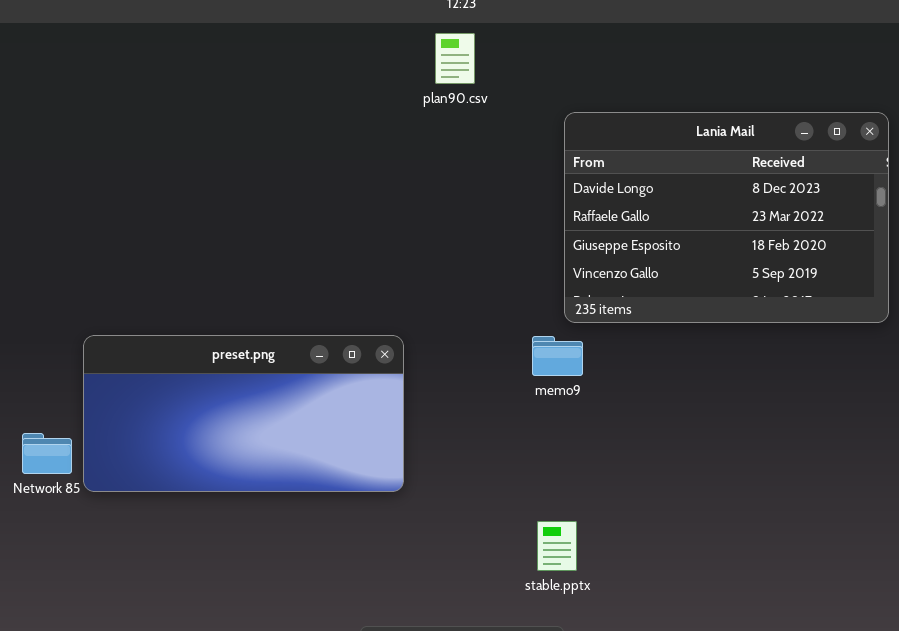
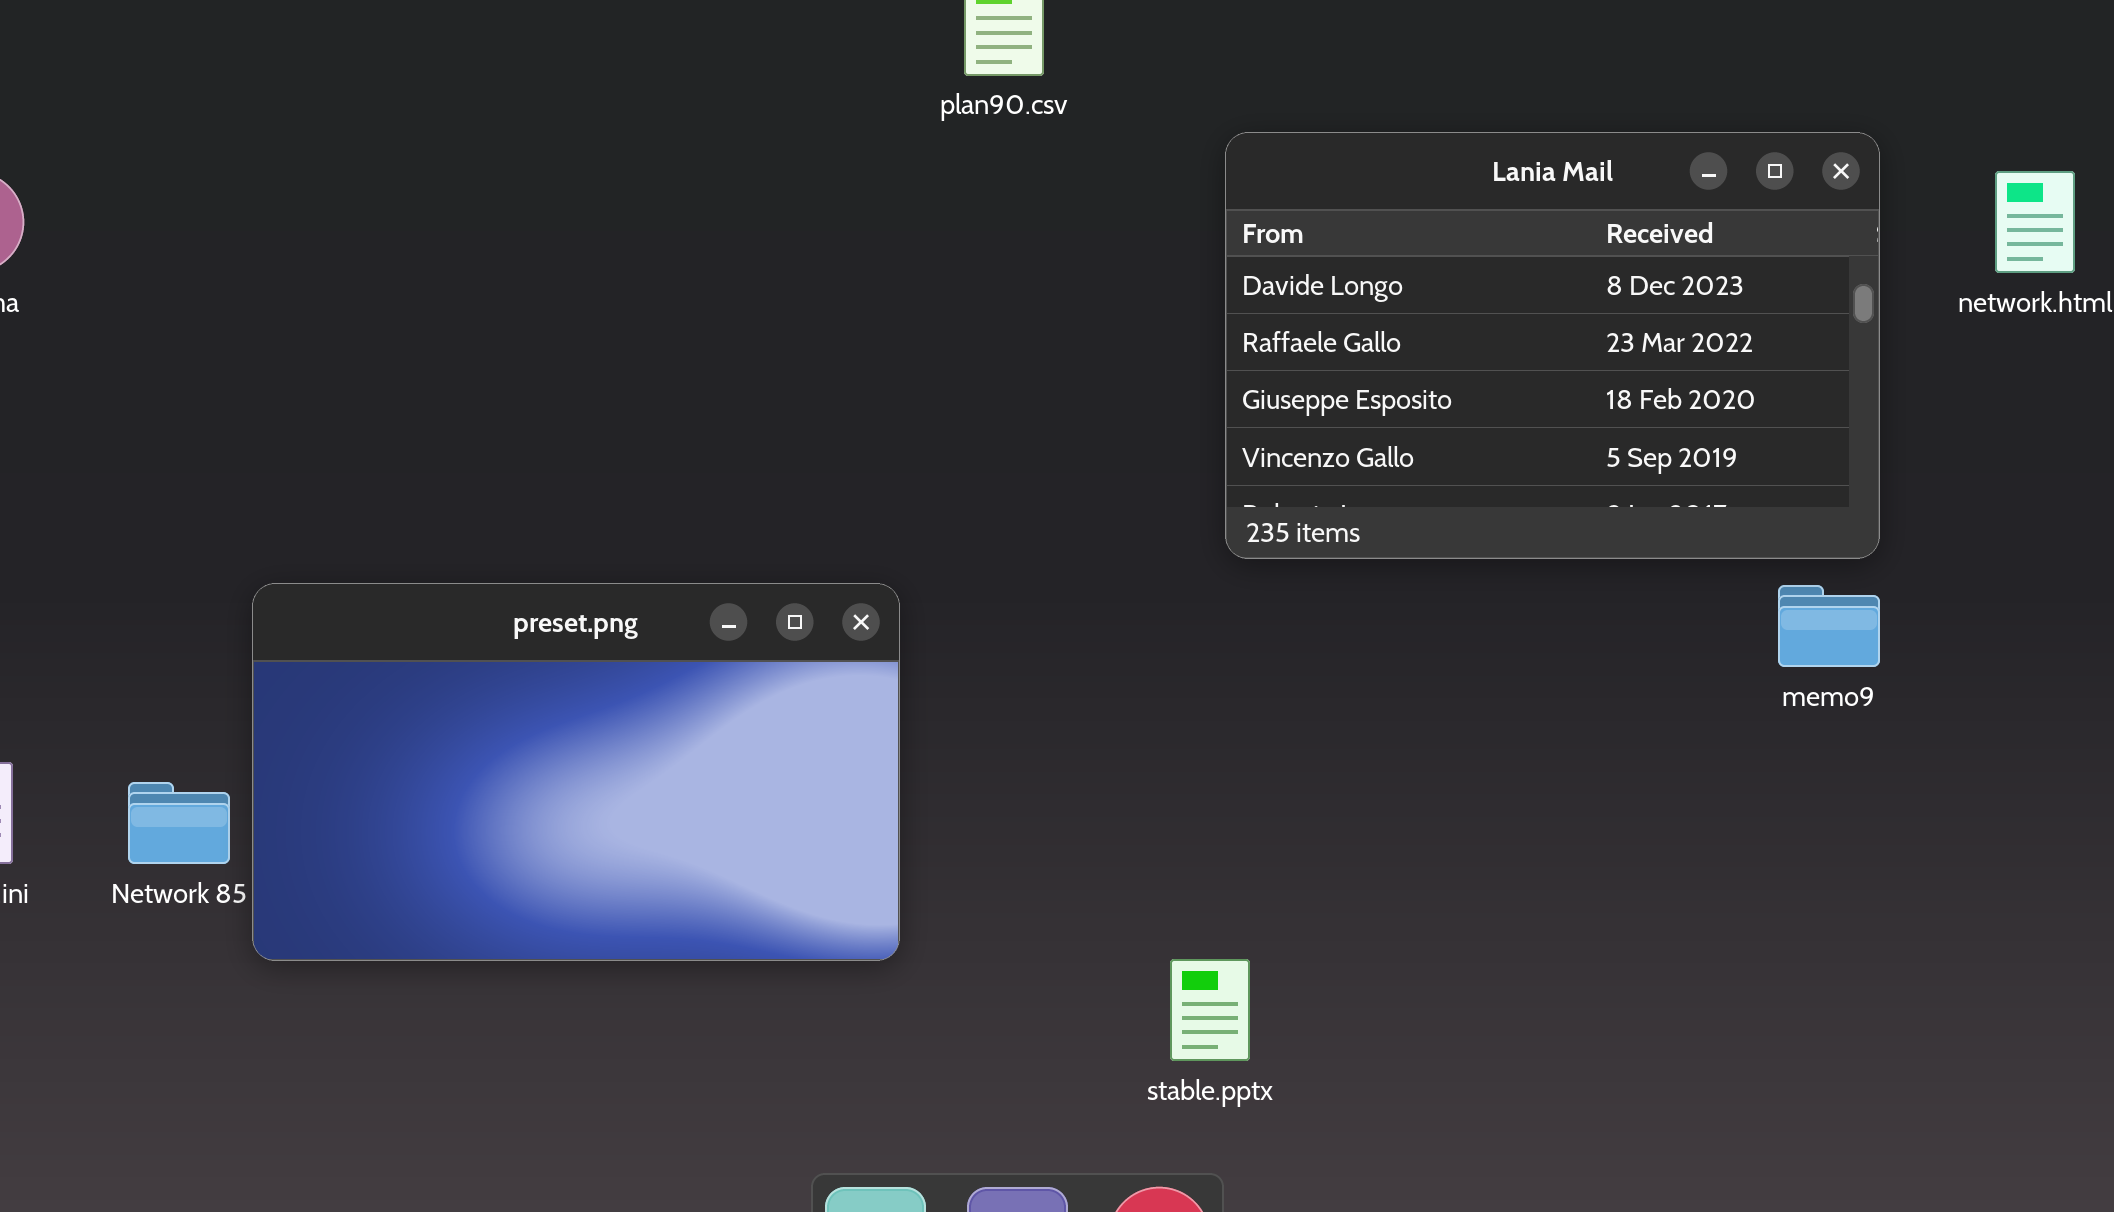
preset.png: [83,335,404,492] -> [252,583,900,961], resized
memo9: [532,336,583,376] -> [1778,585,1880,667], moved

